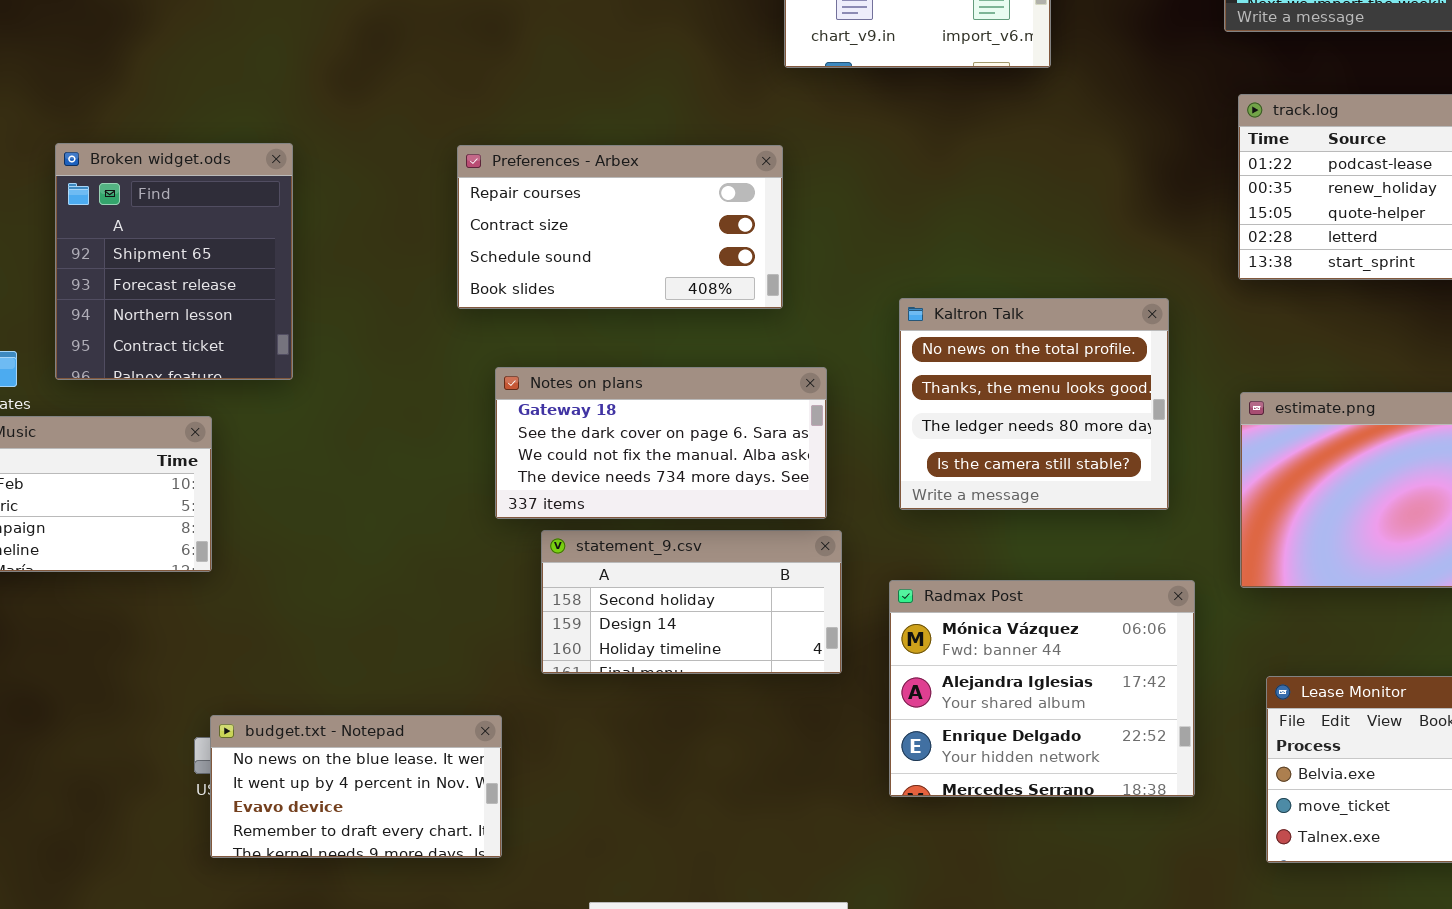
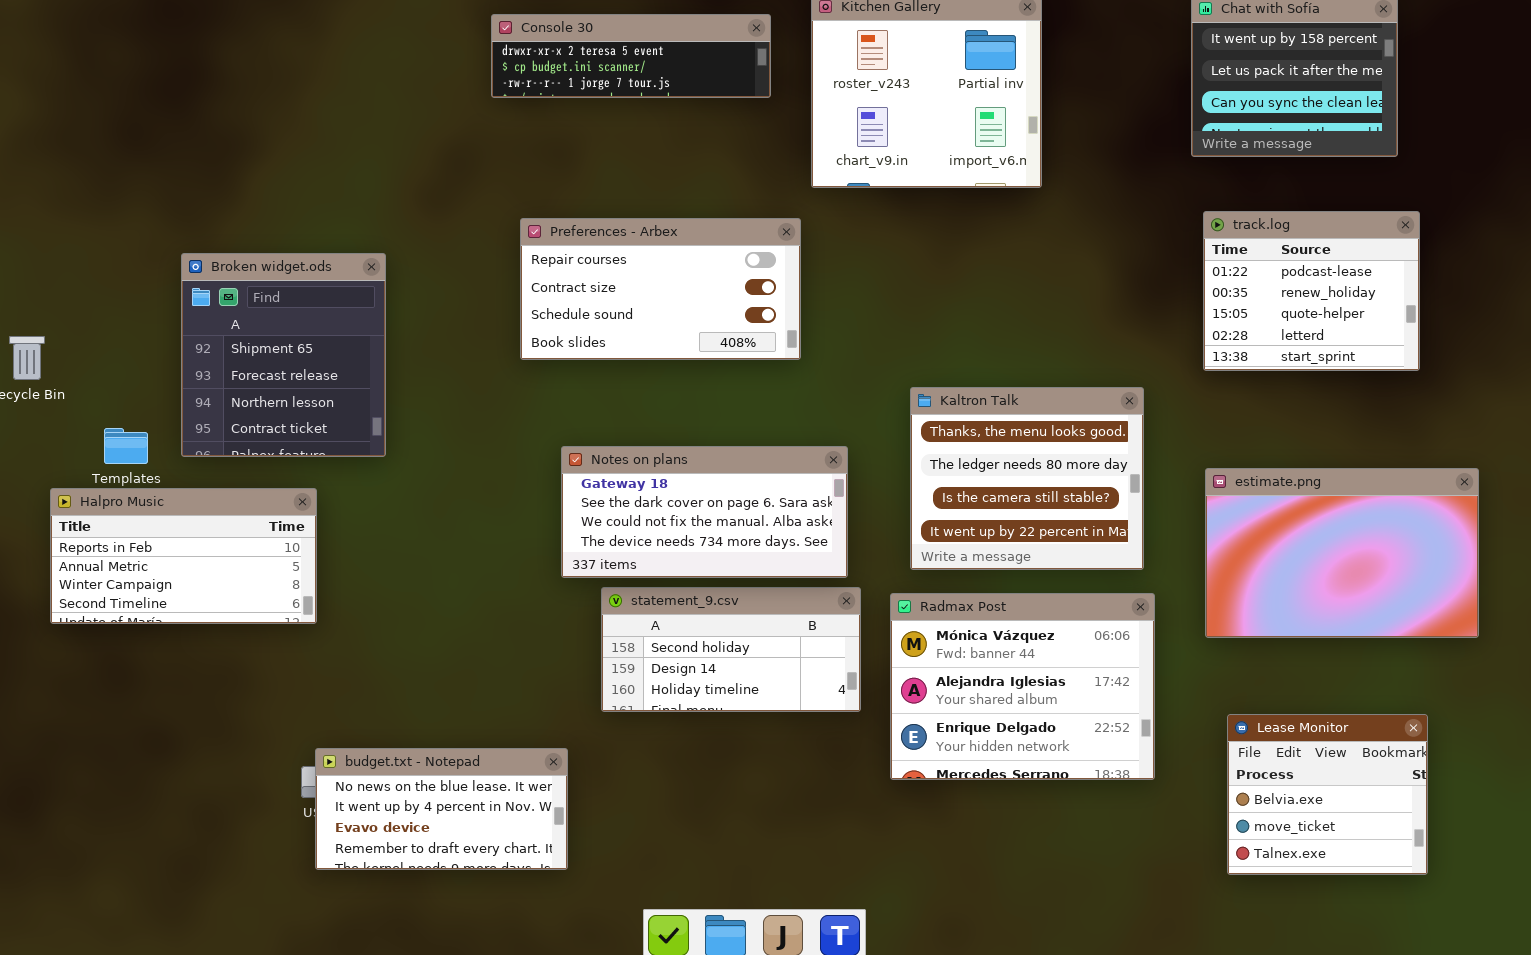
Preferences - Arbex: [457,145,783,309] -> [520,218,801,360], moved
Kaltron Talk: [899,298,1169,510] -> [910,387,1144,570], scrolled down 1 row
Radmax Post: [889,580,1195,797] -> [890,593,1155,780], moved

